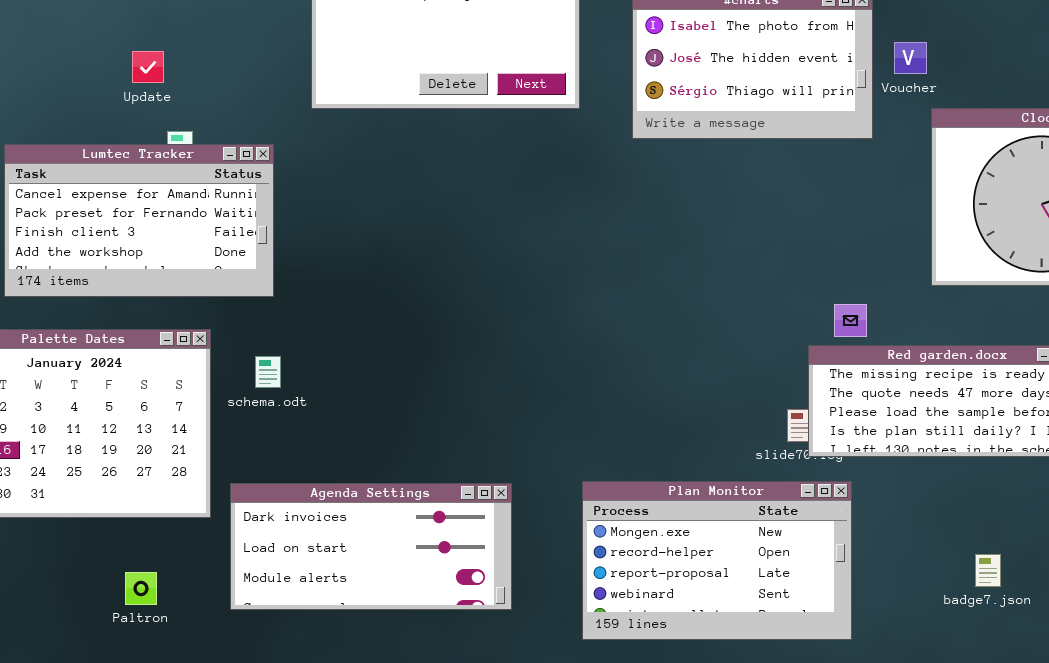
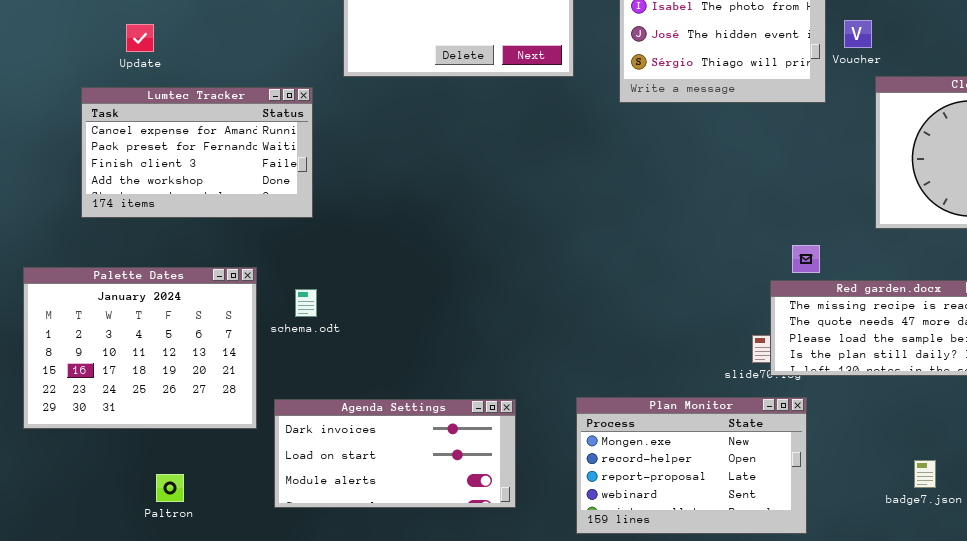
Update: [132,51,164,83] -> [126,24,154,52], moved
Lumtec Tracker: [4,144,274,297] -> [81,87,313,218], moved
Paltron: [125,572,157,605] -> [156,474,184,502], moved

